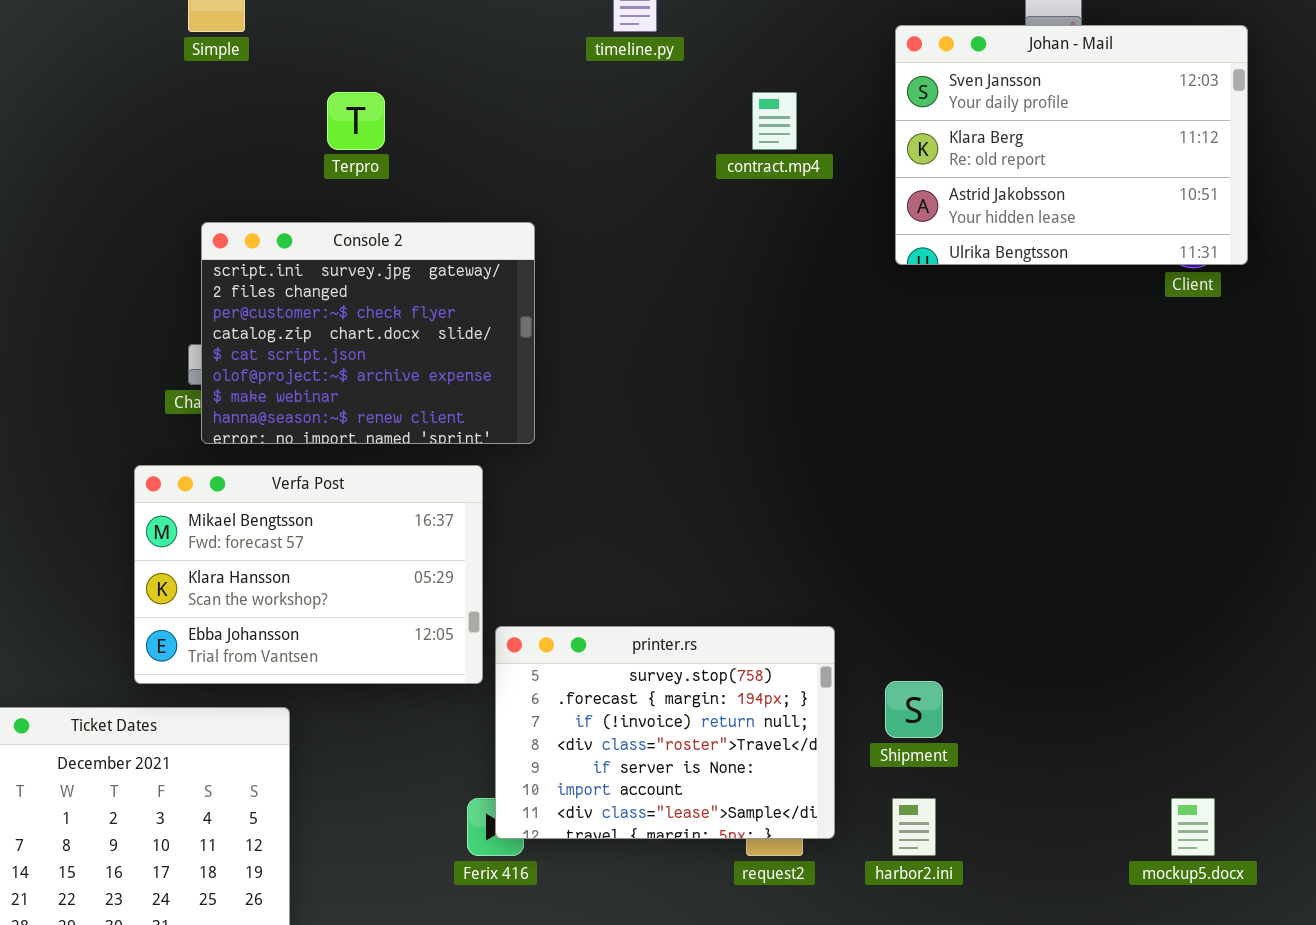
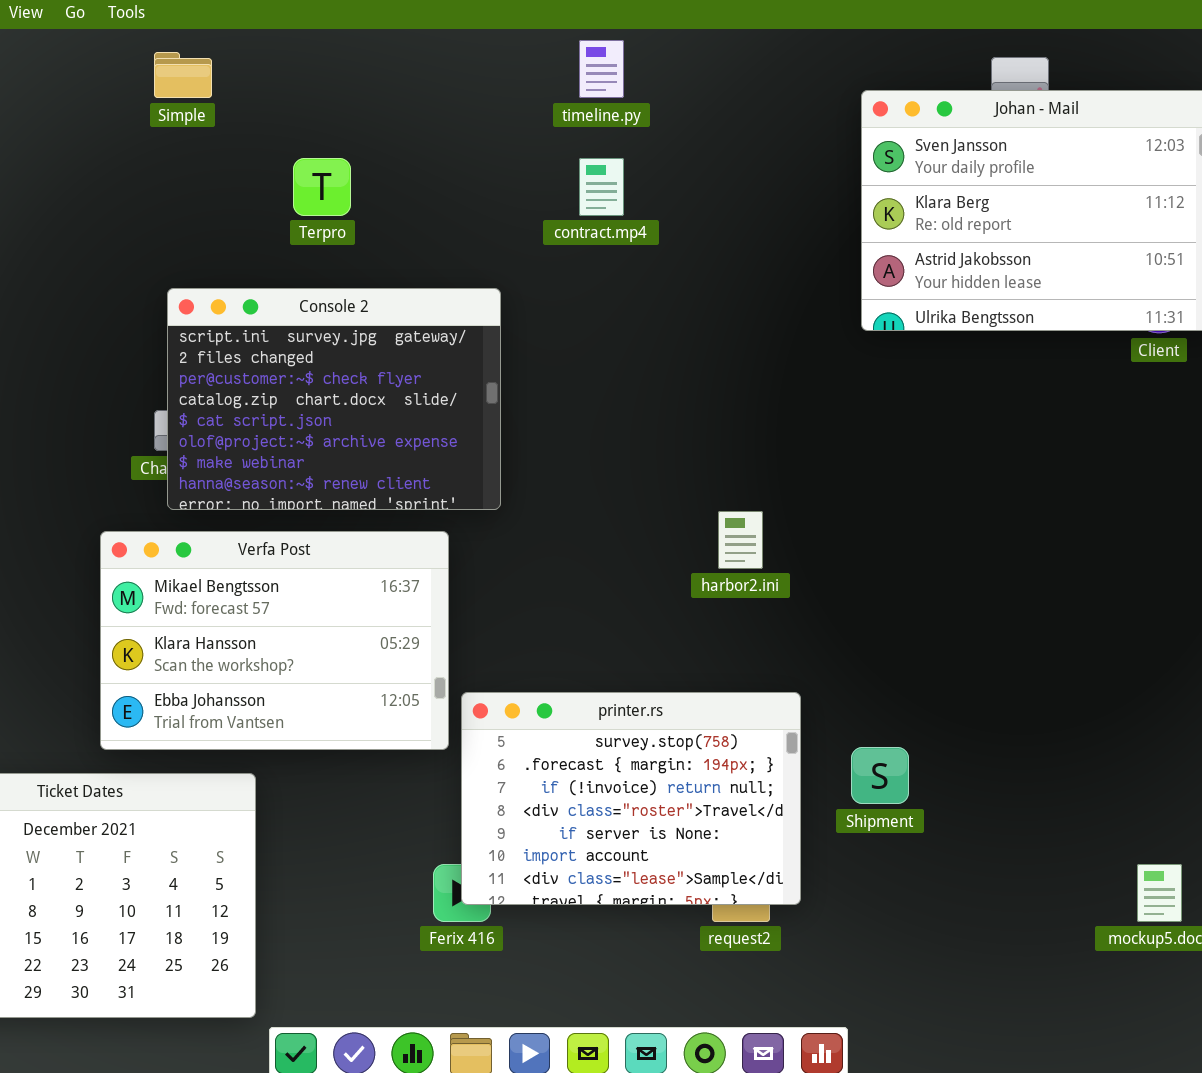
contract.mp4: [752,92,797,150] -> [579,158,624,216], moved
harbor2.ini: [892,798,936,856] -> [718,511,763,569], moved

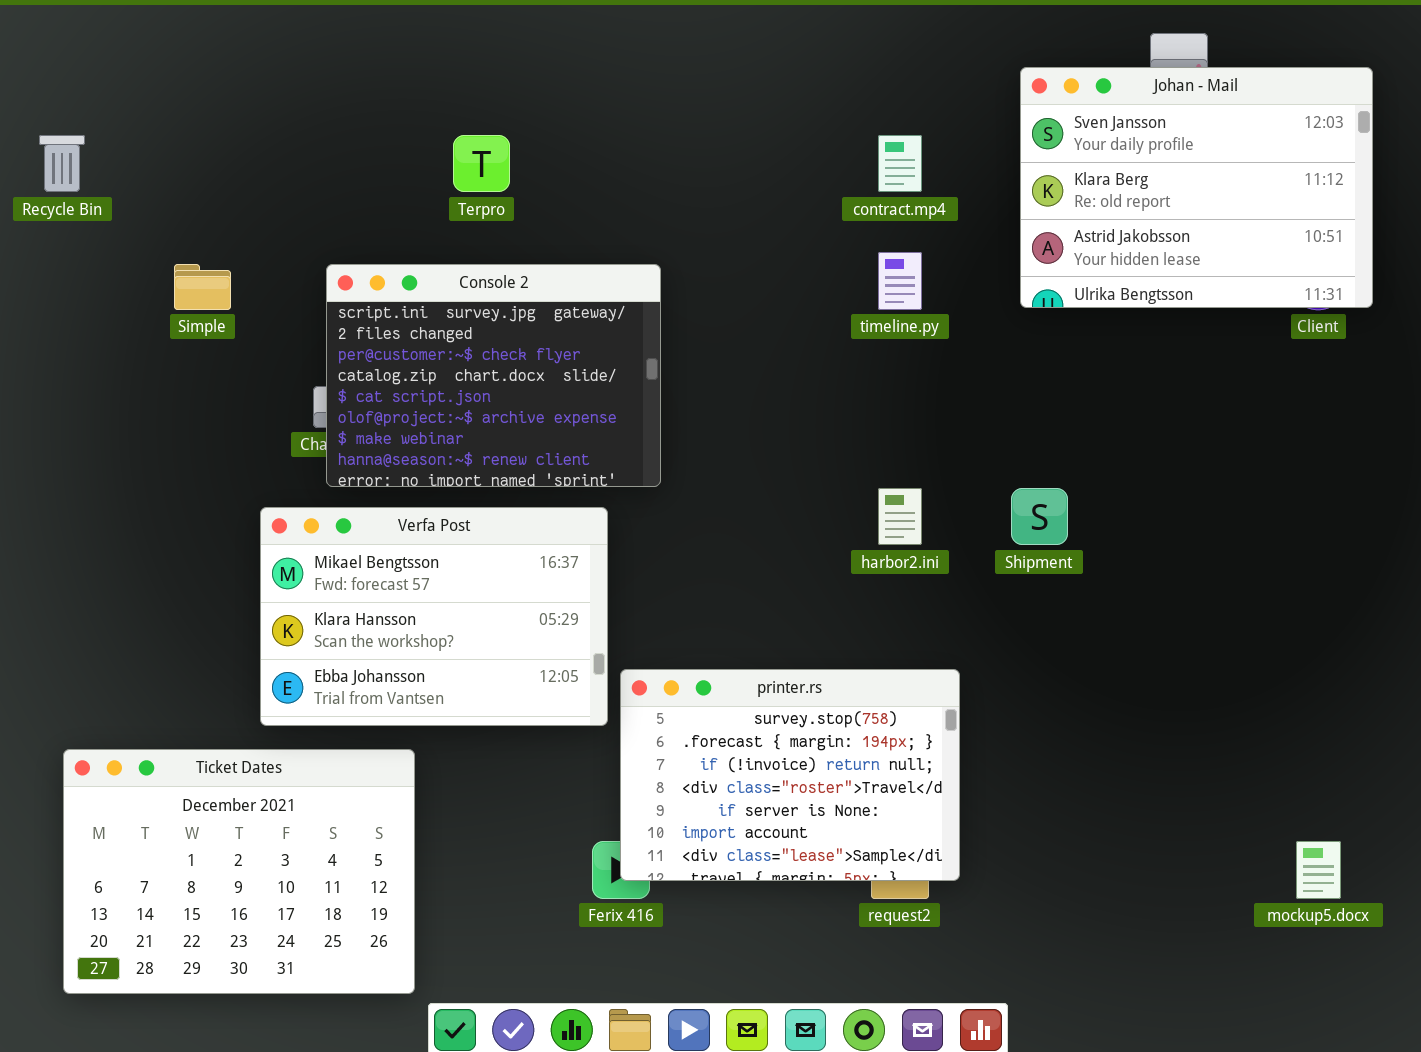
timeline.py: [579,40,624,98] -> [878,252,922,310], moved
Simple: [154,52,212,98] -> [174,264,231,310], moved
contract.mp4: [579,158,624,216] -> [878,135,922,192], moved
Shipment: [851,747,909,804] -> [1011,488,1068,545], moved

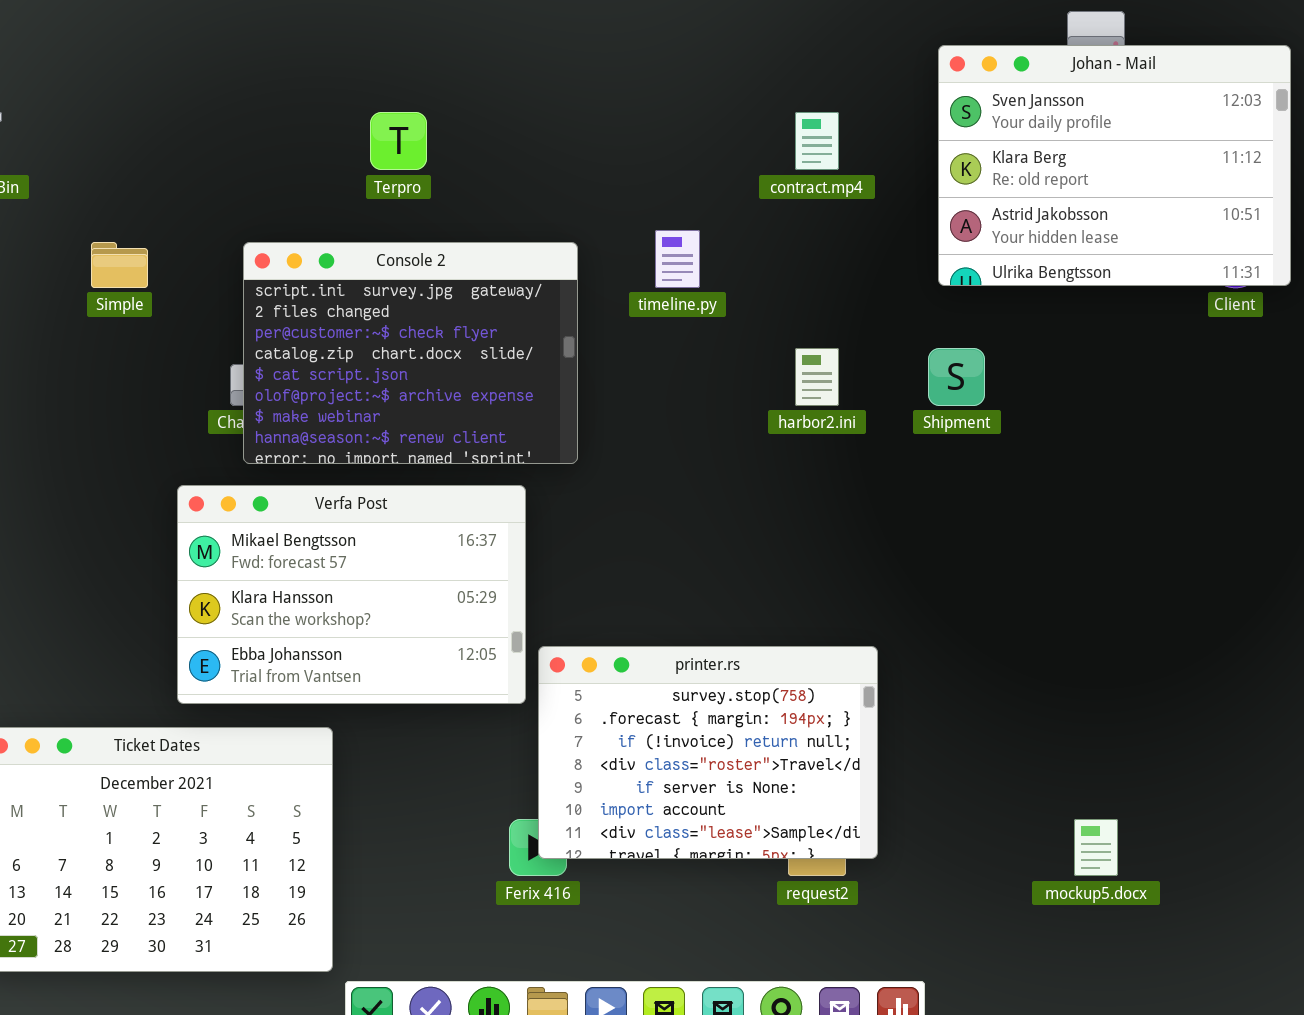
timeline.py: [878,252,922,310] -> [655,230,700,288], moved
harbor2.ini: [878,488,922,545] -> [795,348,839,406], moved
Shipment: [1011,488,1068,545] -> [928,348,985,406], moved
mockup5.docx: [1296,841,1341,899] -> [1074,819,1118,876], moved

